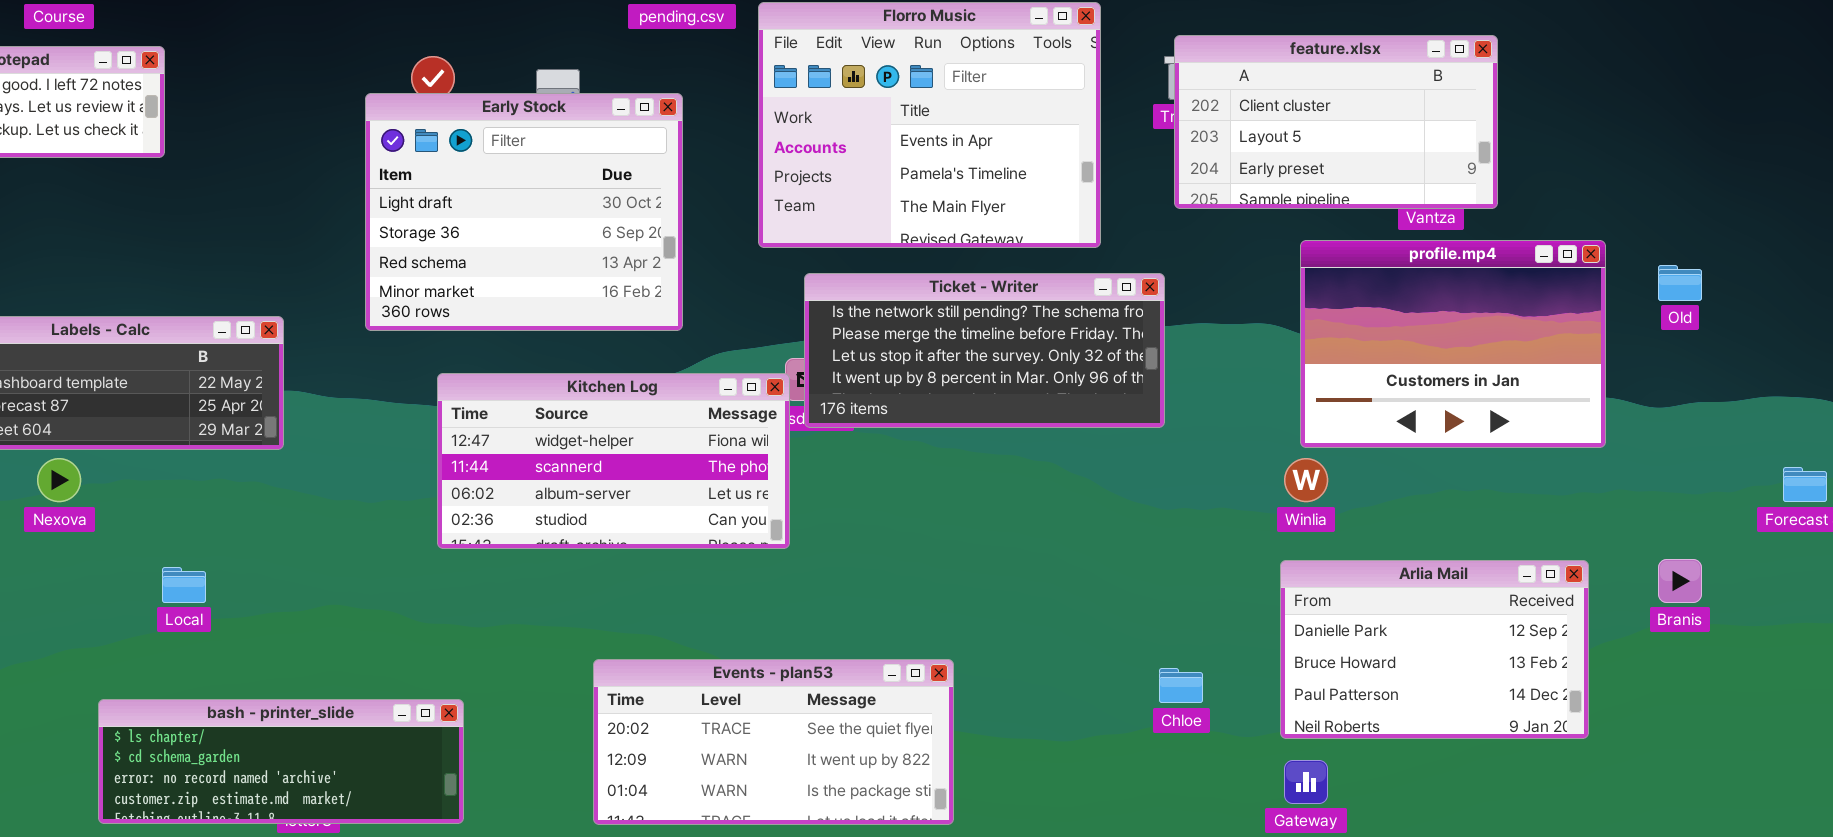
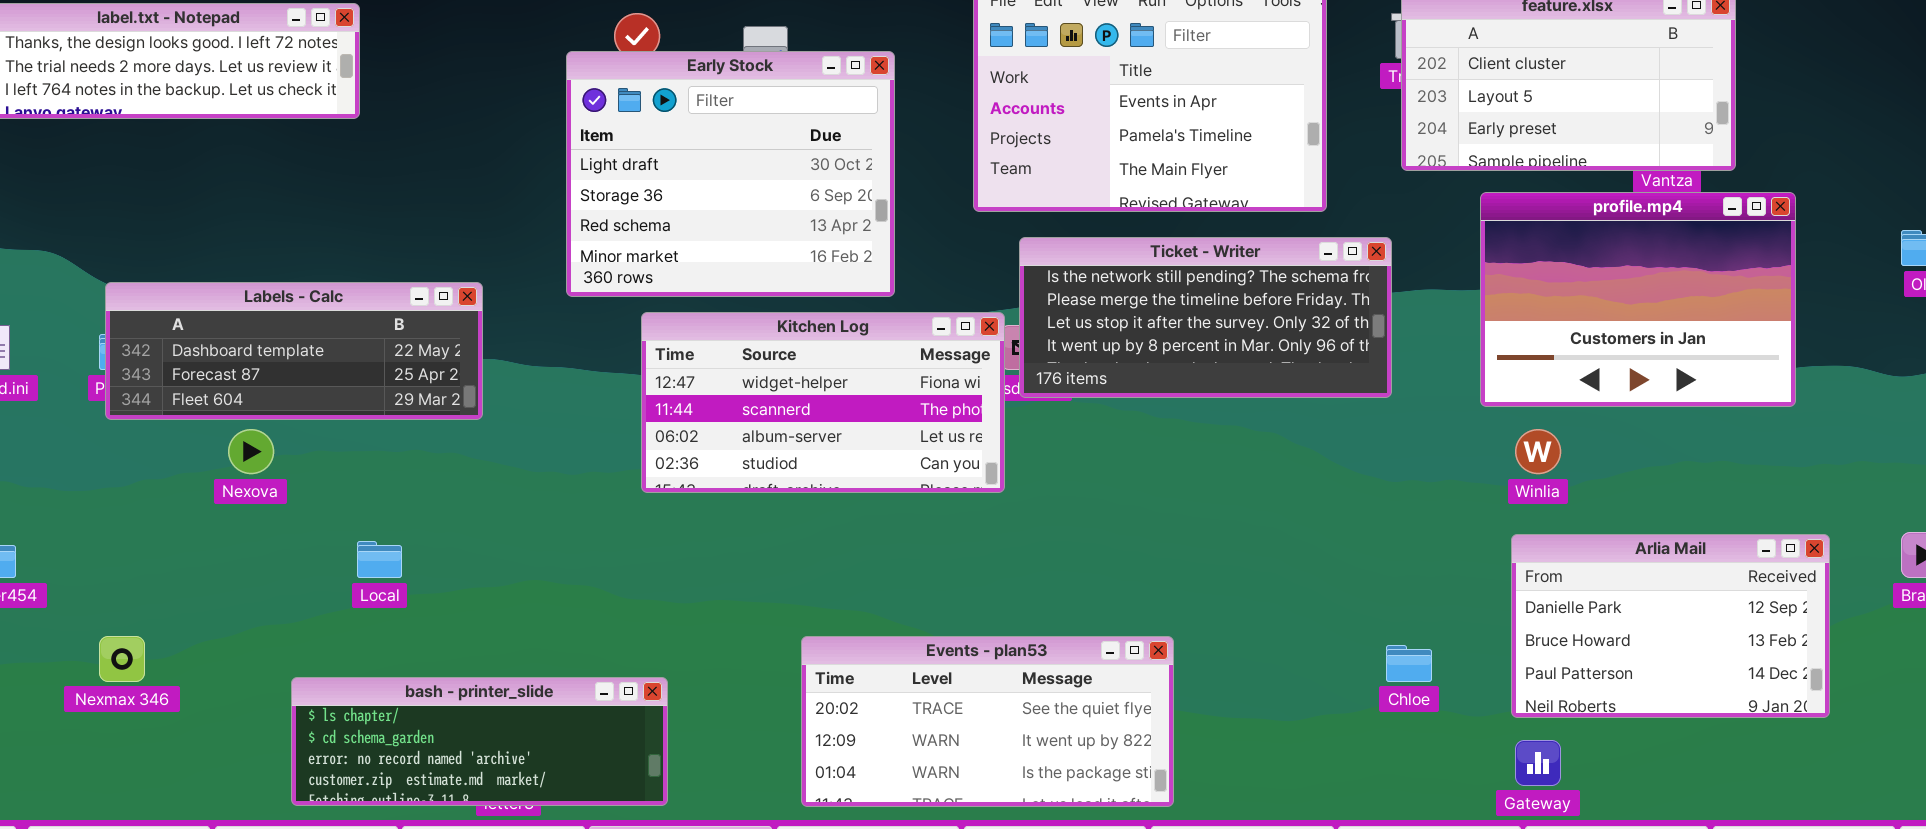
profile.mp4: [1300,240,1606,448] -> [1480,192,1796,407], moved
Kitchen Log: [437,373,790,549] -> [641,312,1005,493], moved

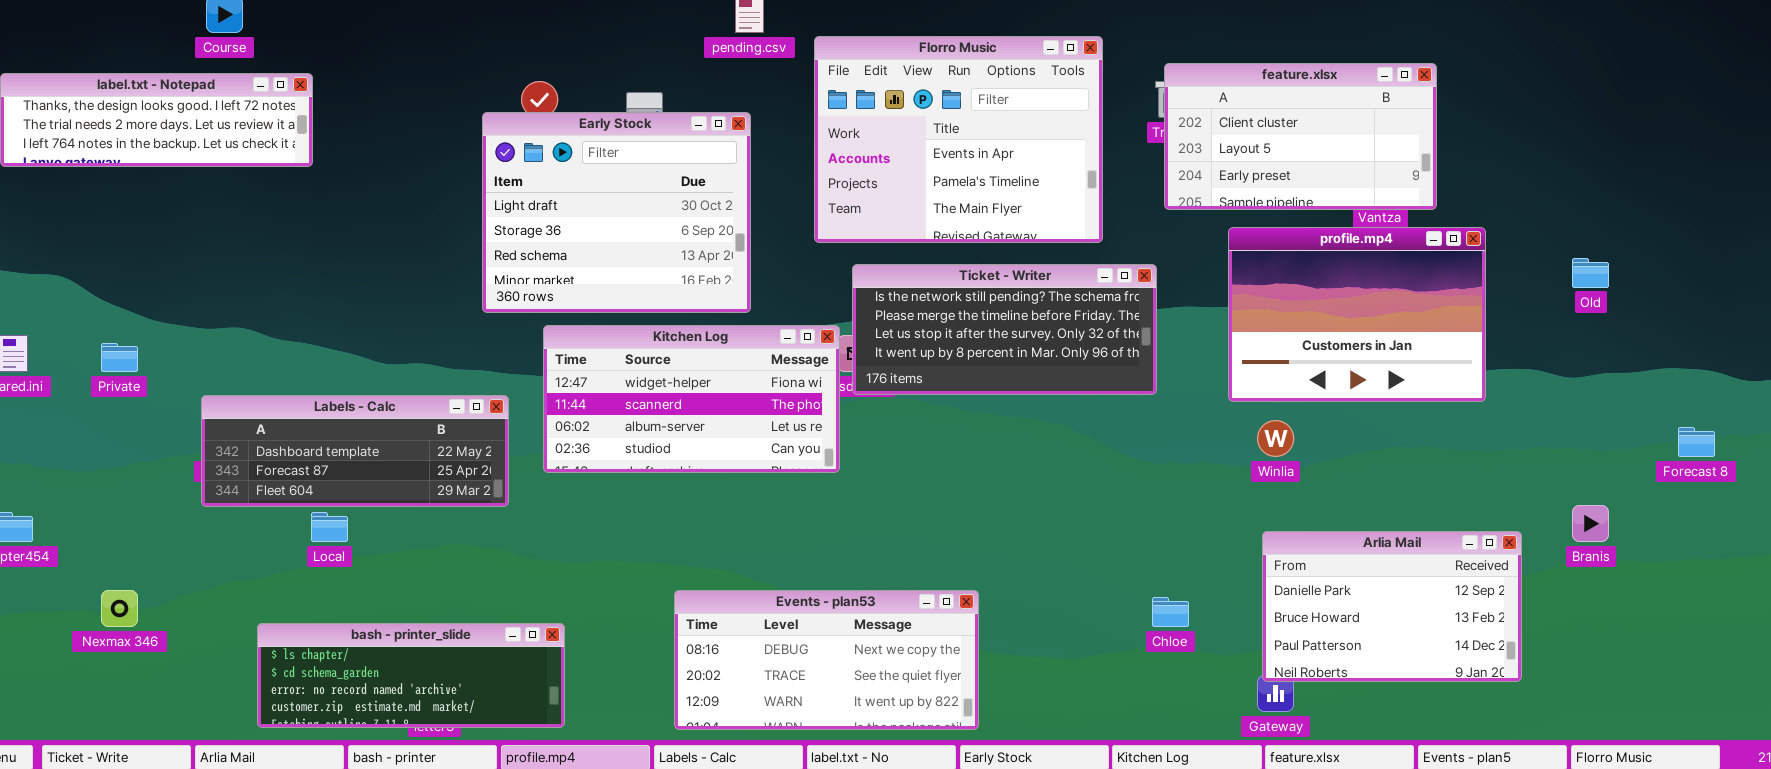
Labels - Calc: [105,282,483,420] -> [201,395,509,507], moved
Arlia Mail: [1511,534,1830,718] -> [1262,531,1522,682], moved
Events - plan53: [801,636,1174,807] -> [674,590,979,730], scrolled up 1 row

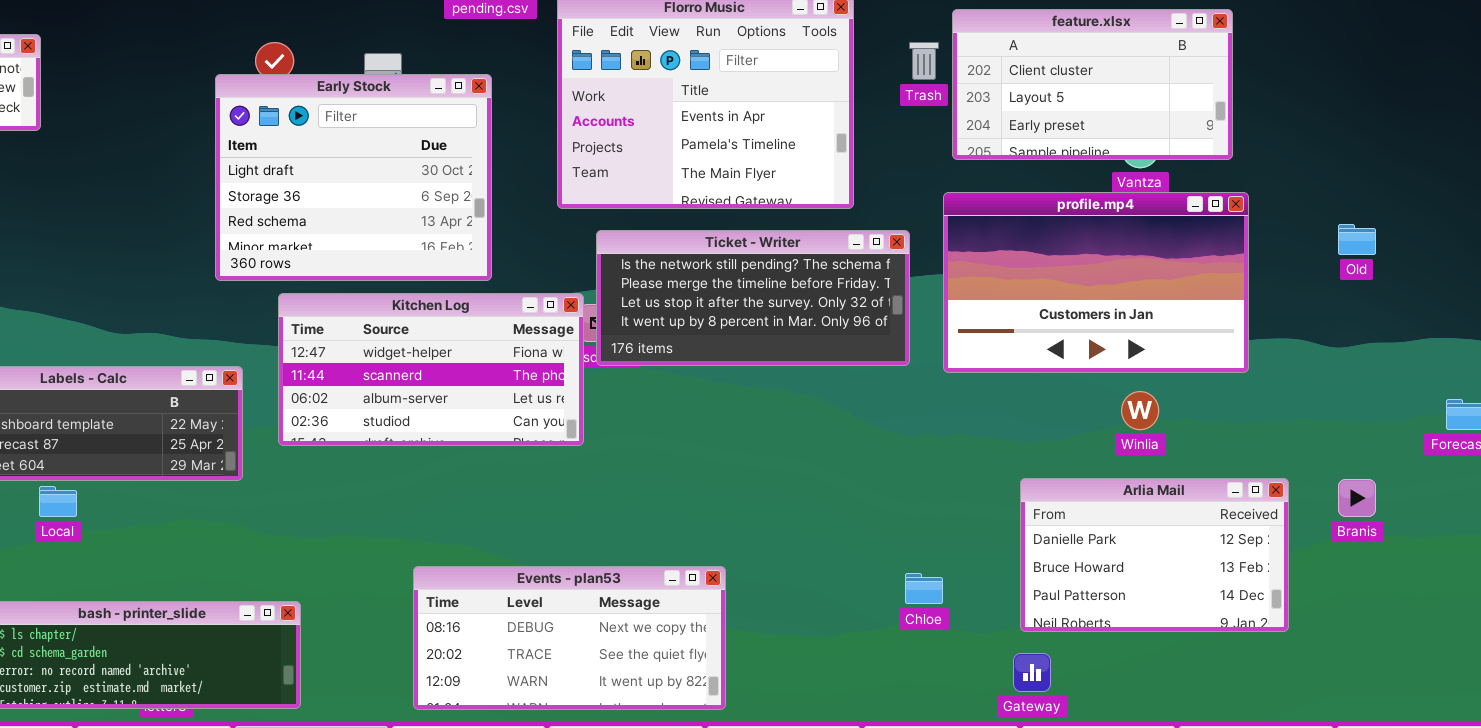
feature.xlsx: [1164,63,1437,210] -> [952,9,1233,160], moved
profile.mp4: [1228,227,1486,402] -> [943,192,1249,373], resized
Winlia: [1257,420,1294,457] -> [1121,391,1159,430], moved
Arlia Mail: [1262,531,1522,682] -> [1020,478,1289,632], moved

